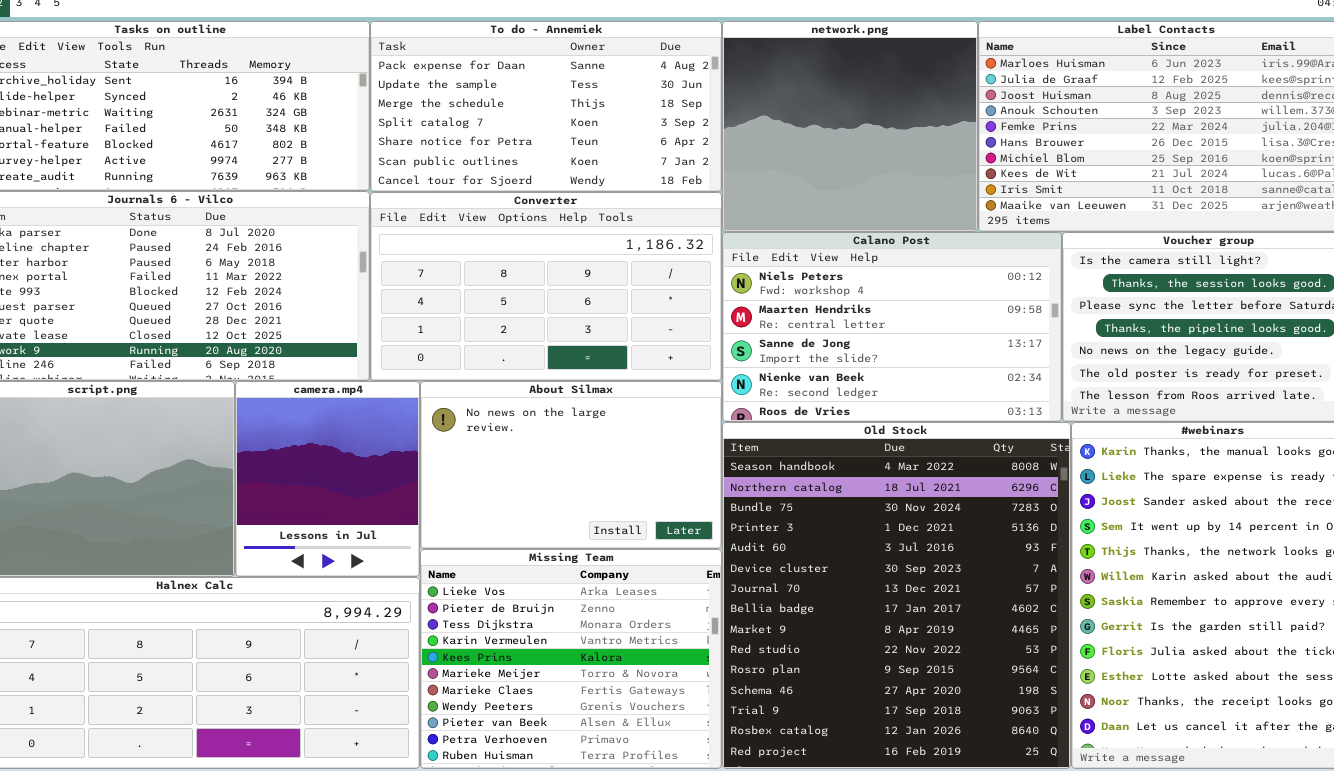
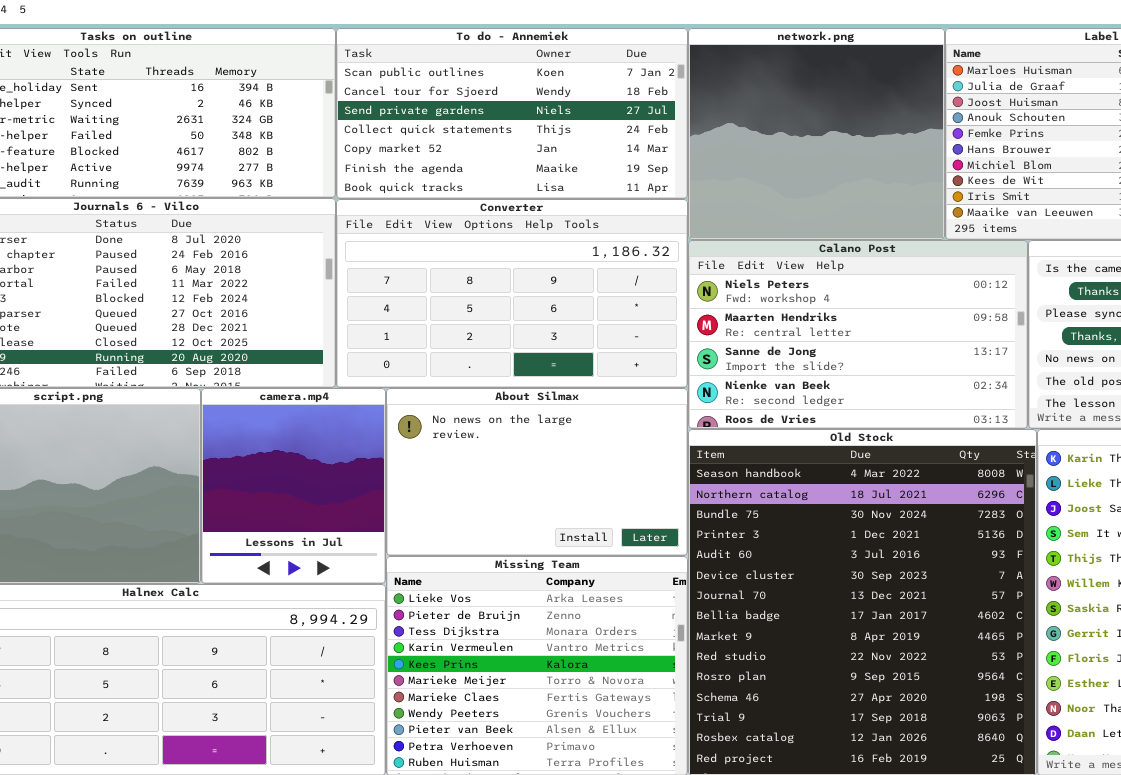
To do - Annemiek: [370,21,722,192] -> [336,28,688,199], scrolled down 5 rows

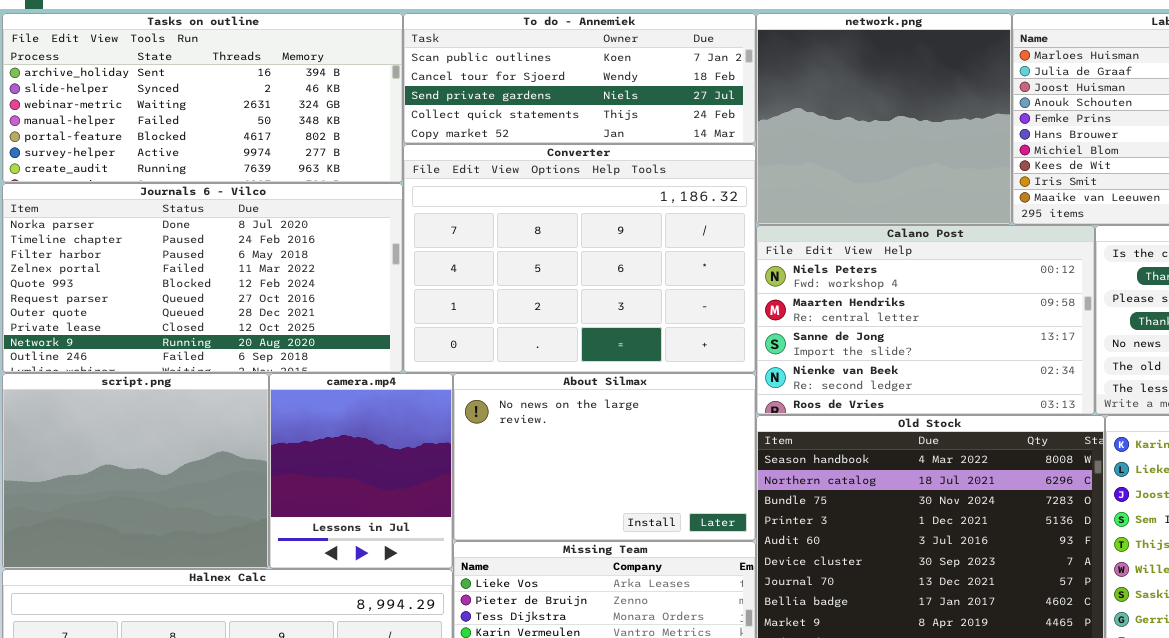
To do - Annemiek: [336,28,688,199] -> [403,13,756,144], resized
Converter: [336,199,688,388] -> [403,144,756,373], resized

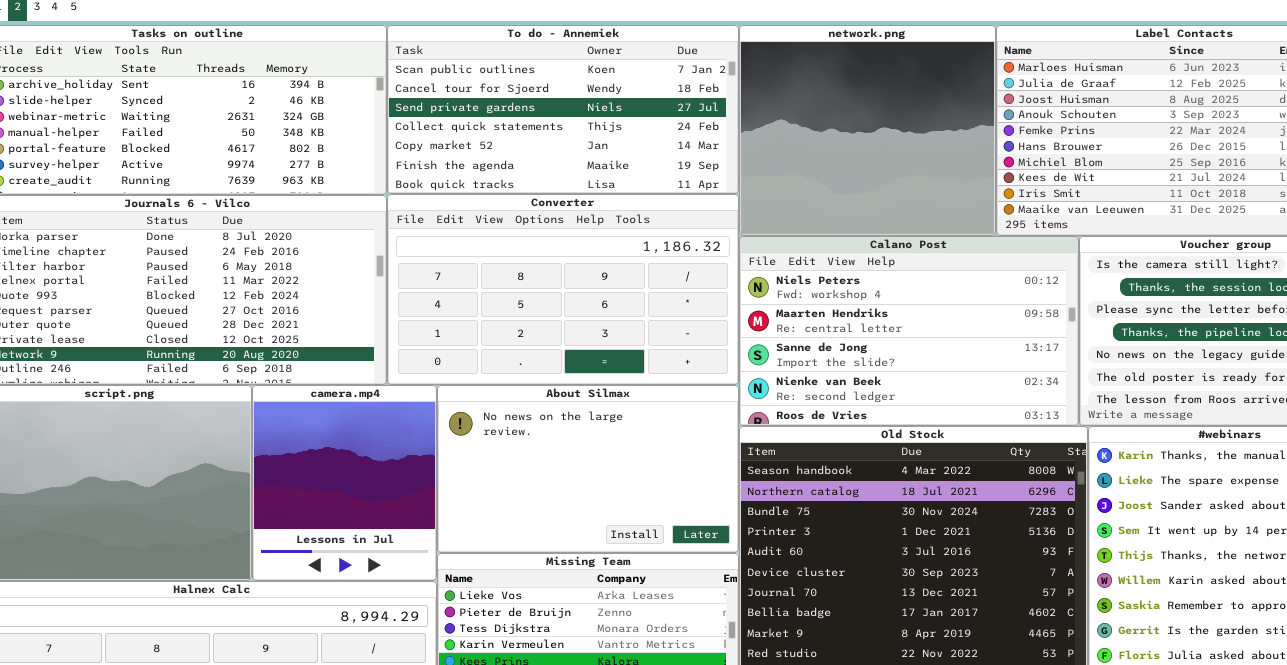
To do - Annemiek: [403,13,756,144] -> [387,25,739,194], resized
Converter: [403,144,756,373] -> [387,194,739,385], resized

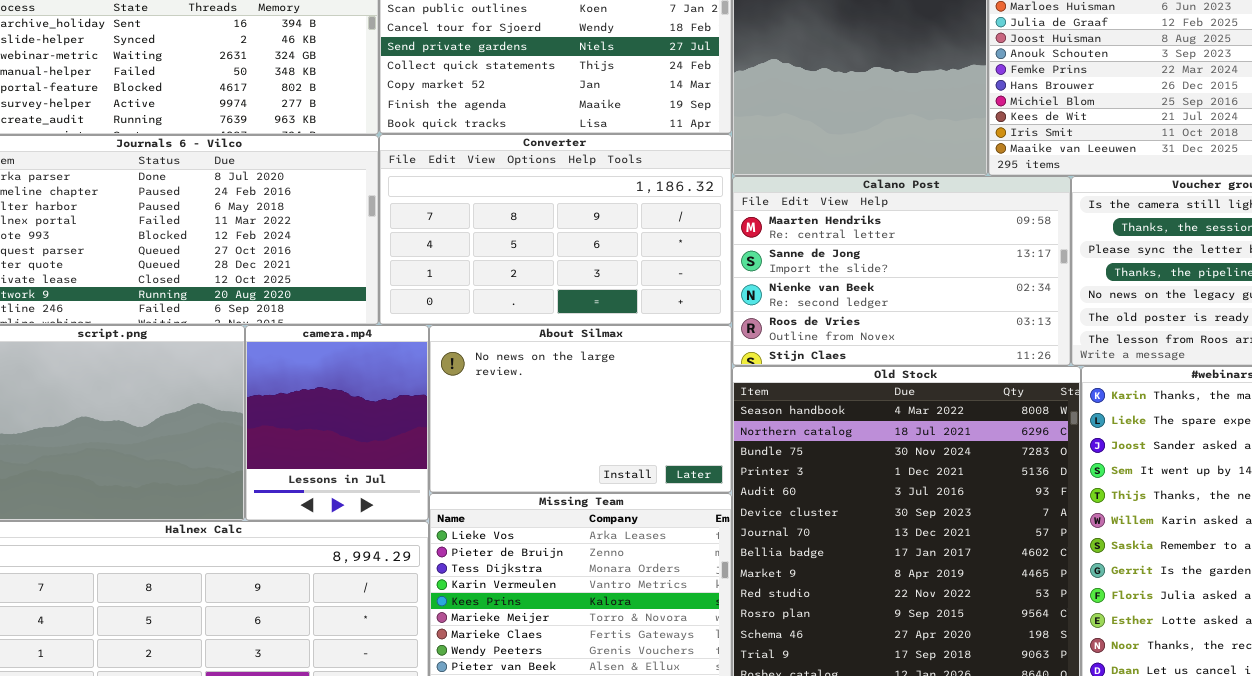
Calano Post: [739,236,1079,426] -> [732,176,1071,366], scrolled down 1 row

